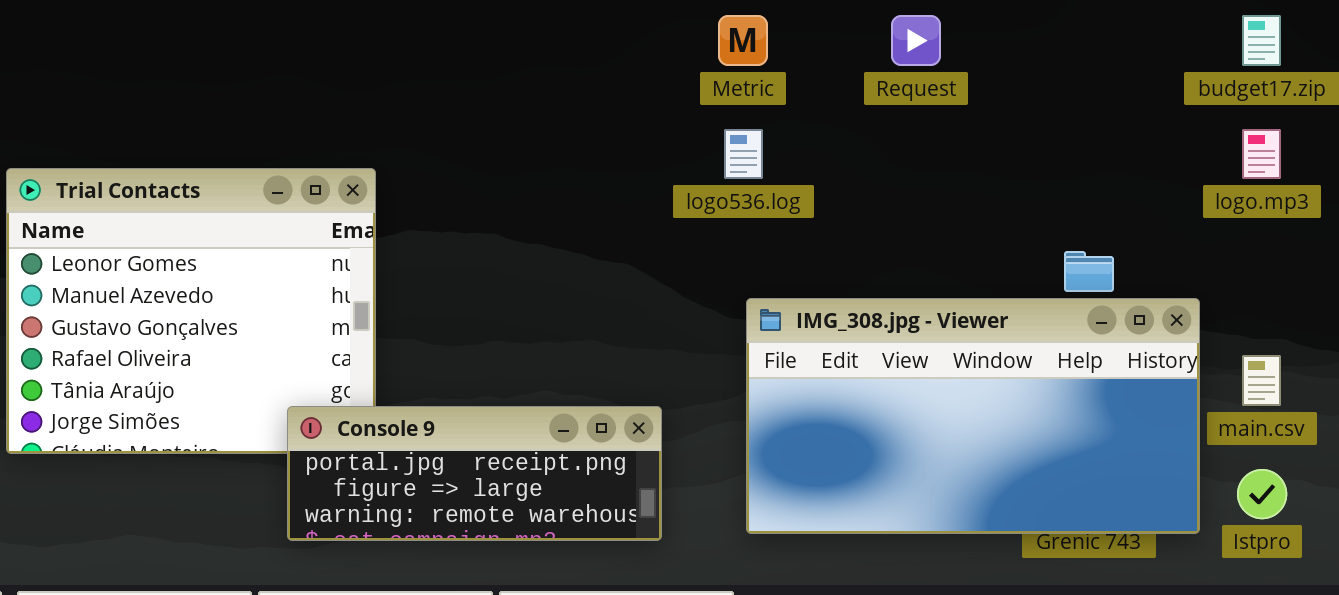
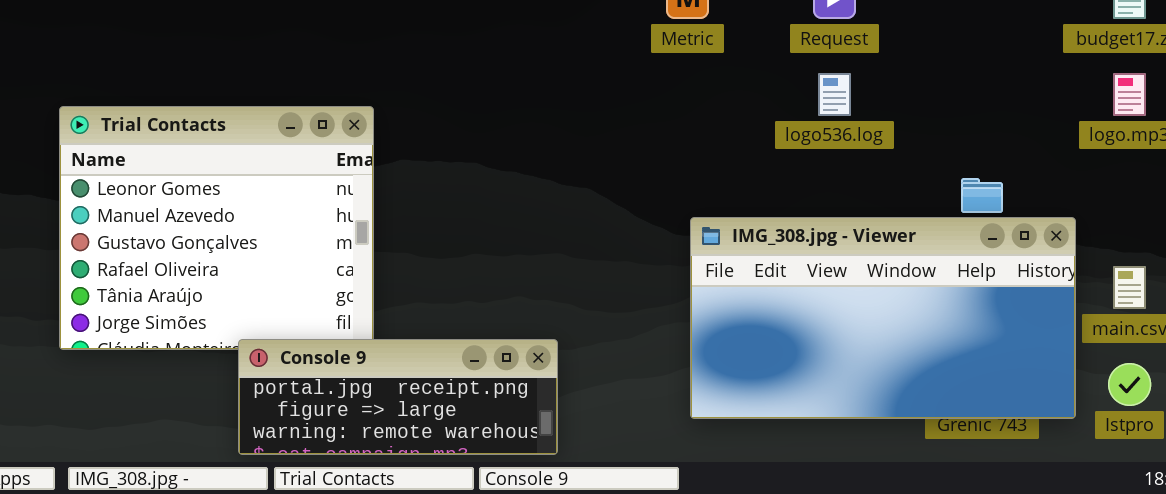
logo536.log: [724,129,763,179] -> [818,73,851,116], moved
Console 9: [287,406,662,541] -> [238,339,558,455], moved

